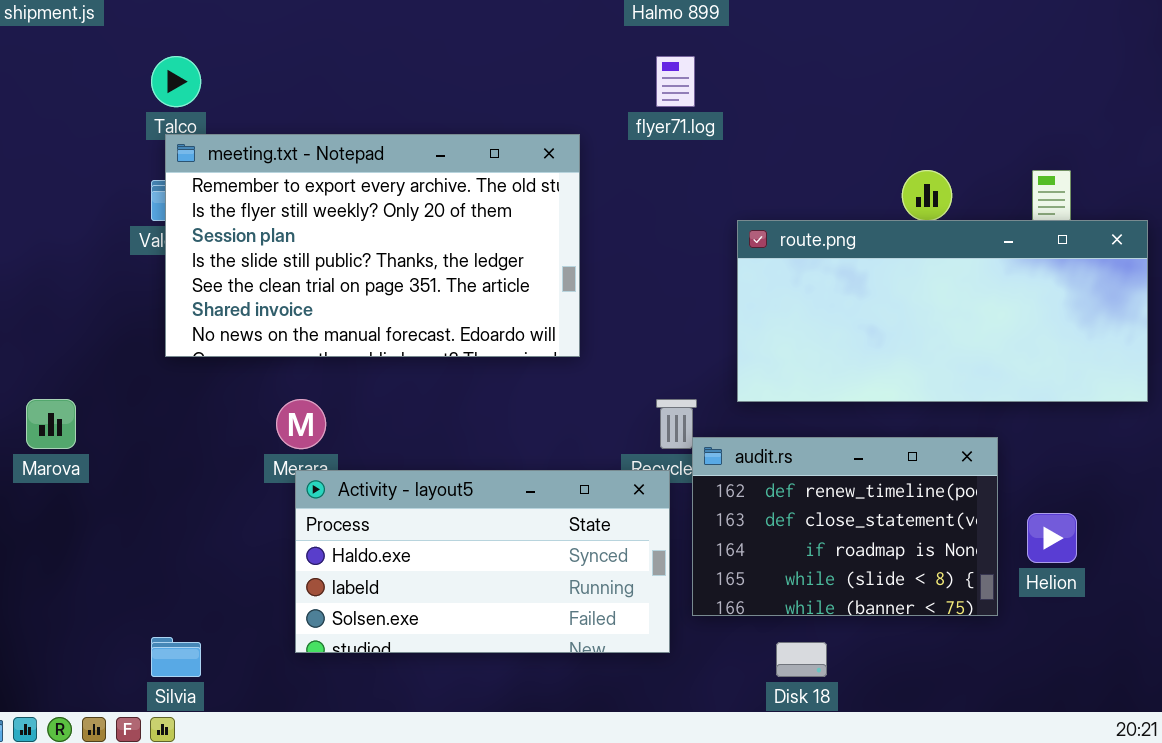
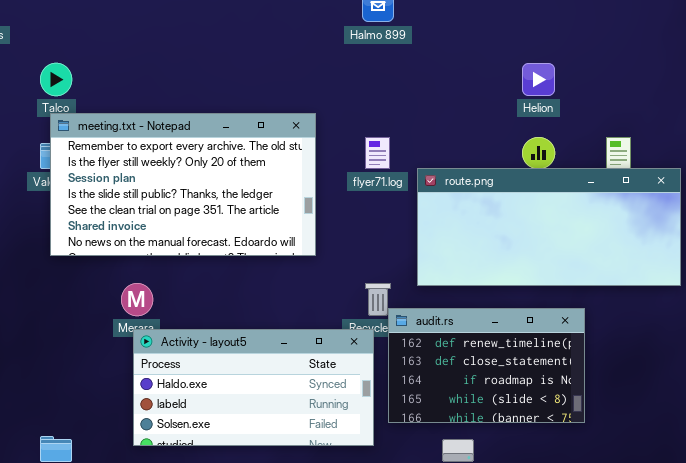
flyer71.log: [656,56,695,107] -> [365,137,390,169], moved
Helion: [1027,513,1077,563] -> [522,63,555,96], moved

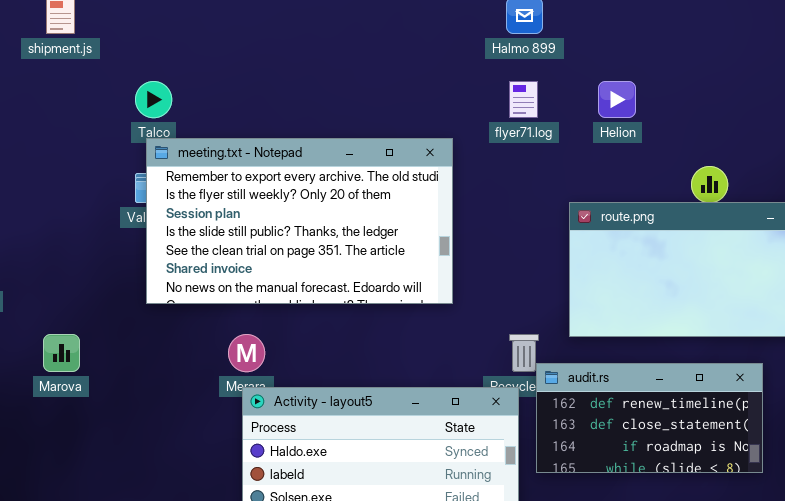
Helion: [522,63,555,96] -> [598,81,636,118], moved
flyer71.log: [365,137,390,169] -> [509,81,538,118], moved
audit.rs: [388,308,585,423] -> [536,363,763,473], resized

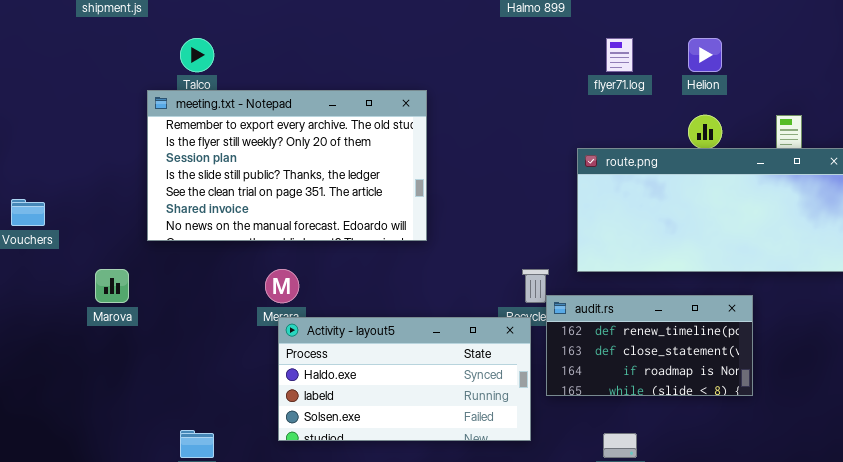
flyer71.log: [509,81,538,118] -> [606,38,633,72], moved
Helion: [598,81,636,118] -> [688,38,722,72], moved
meeting.txt - Notepad: [146,138,453,304] -> [147,90,427,241], moved

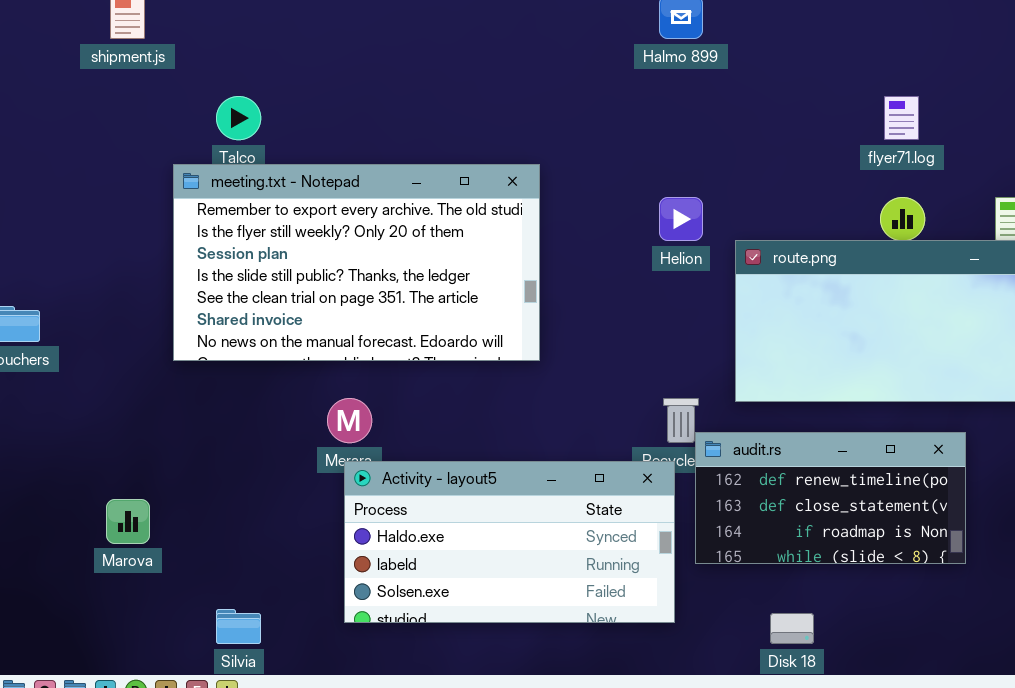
flyer71.log: [606,38,633,72] -> [884,96,919,140], moved
Helion: [688,38,722,72] -> [659,197,703,241], moved
Marova: [95,269,129,303] -> [106,499,150,544], moved

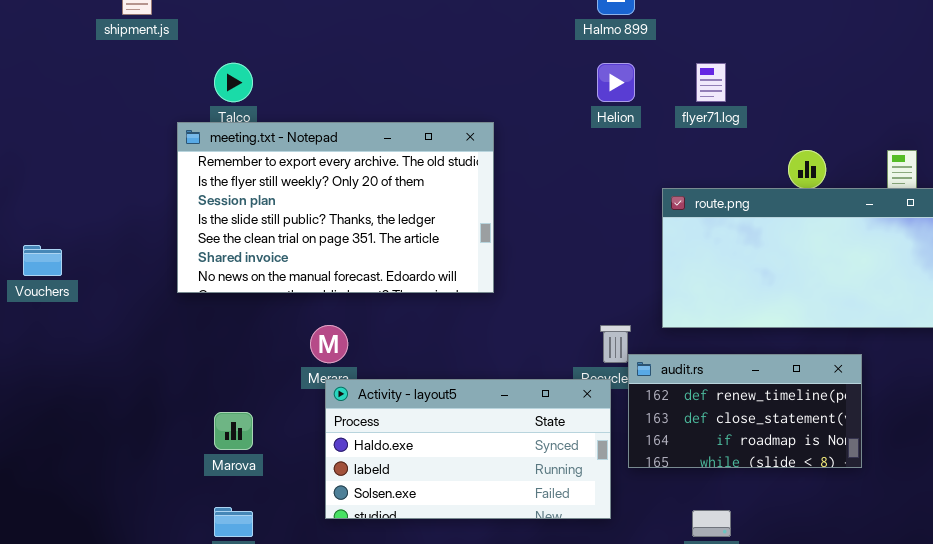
flyer71.log: [884,96,919,140] -> [696,63,726,102], moved
Helion: [659,197,703,241] -> [597,63,635,102], moved
Marova: [106,499,150,544] -> [214,412,253,450], moved

